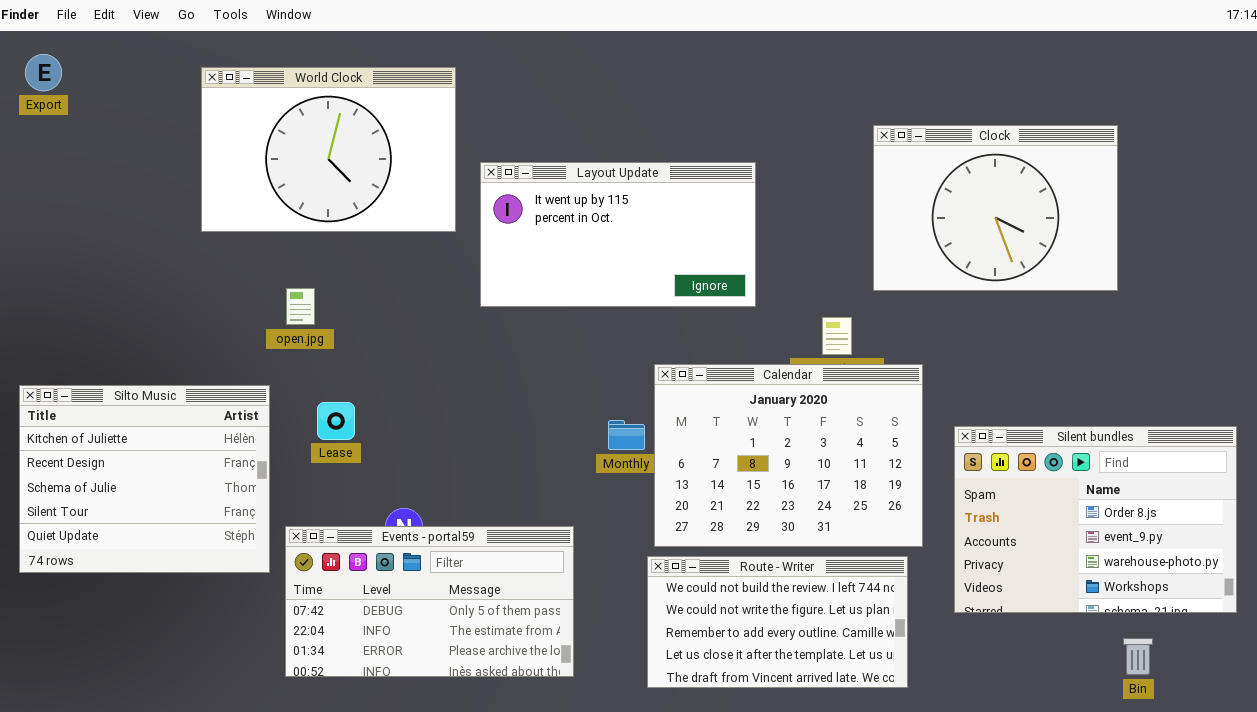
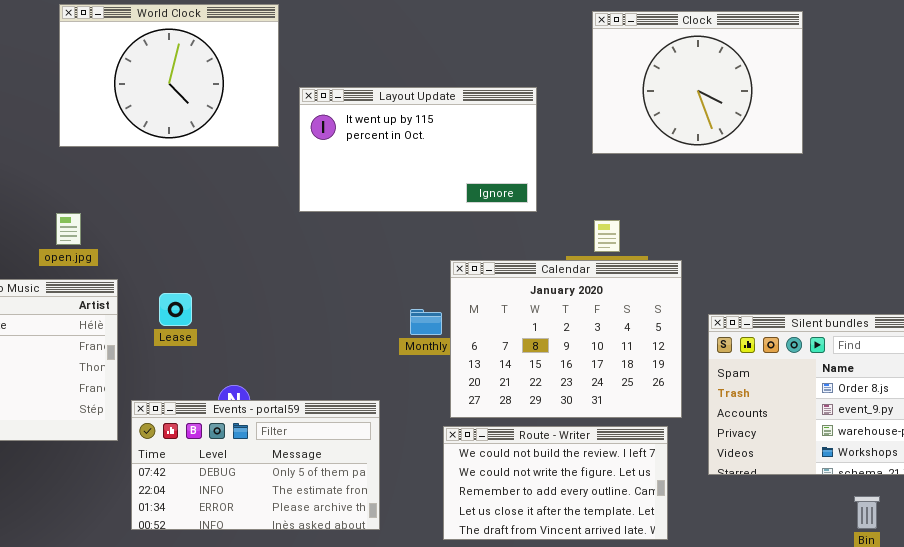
Clock: [873,125,1118,291] -> [592,11,803,154], moved
open.jpg: [286,288,315,325] -> [56,213,81,245], moved

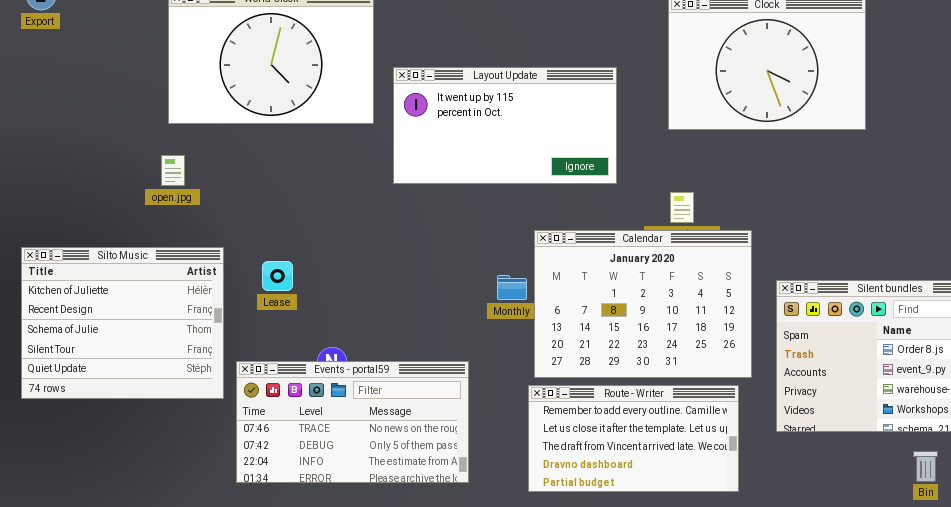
open.jpg: [56,213,81,245] -> [161,155,185,186], moved
Events - portal59: [131,400,380,530] -> [236,361,469,483], scrolled up 1 row
Route - Writer: [443,426,668,540] -> [528,385,739,492], scrolled down 2 rows

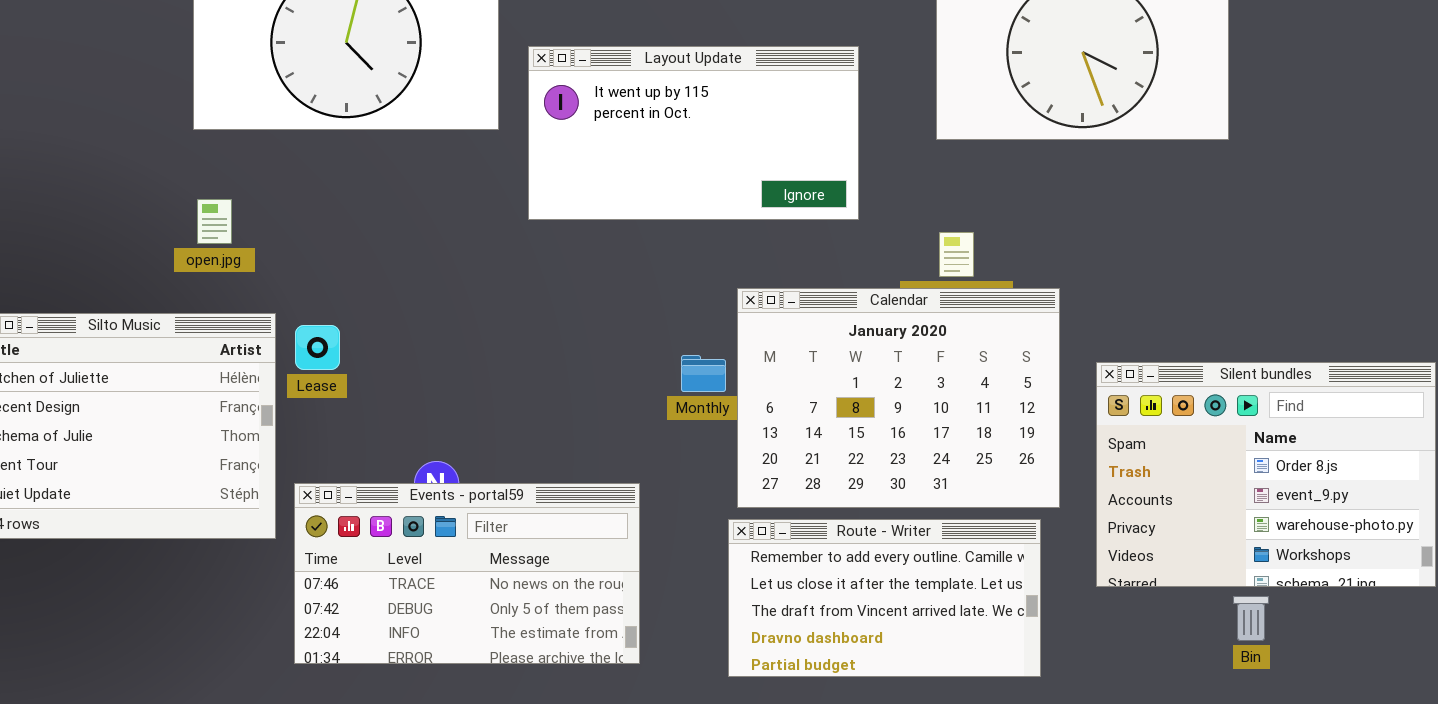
open.jpg: [161,155,185,186] -> [197,199,232,244], moved
Lease: [262,261,293,291] -> [295,325,340,370], moved
Bin: [913,451,938,482] -> [1233,596,1269,641], moved

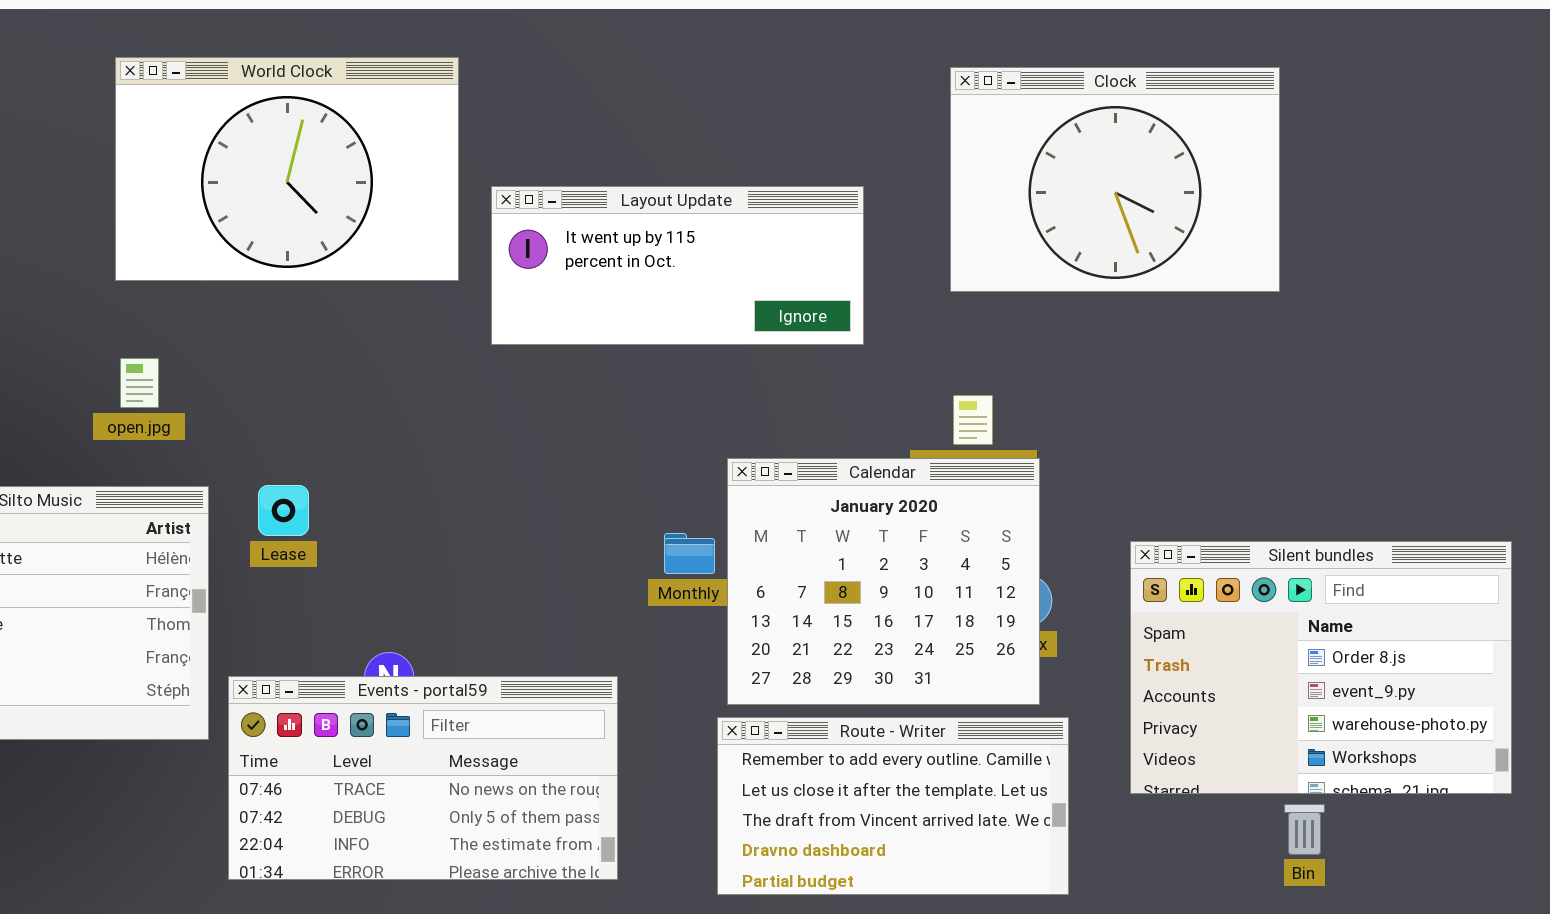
Layout Update: [528,46,859,220] -> [491,186,864,345], resized
Calendar: [737,288,1060,508] -> [727,458,1040,705], resized
Lease: [295,325,340,370] -> [258,485,309,536], moved

